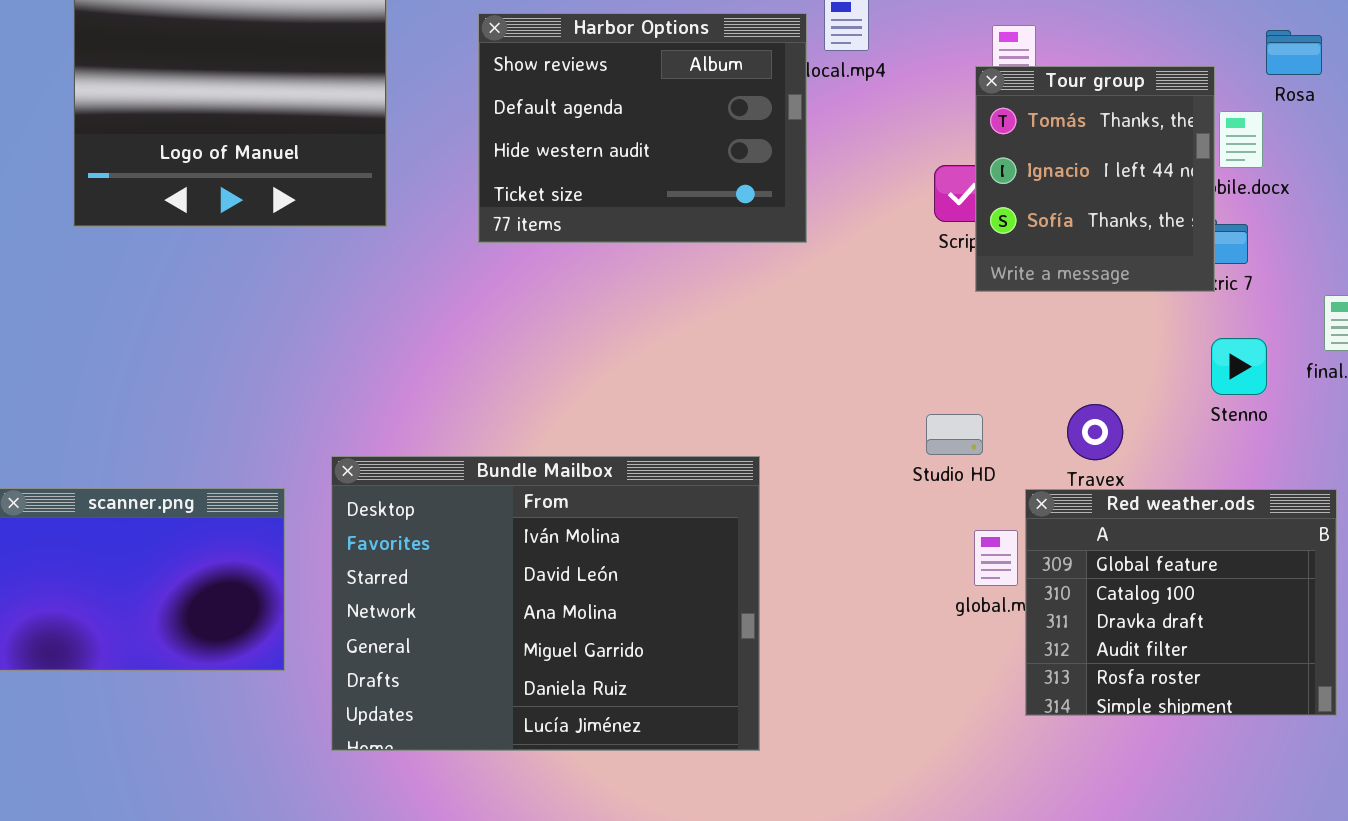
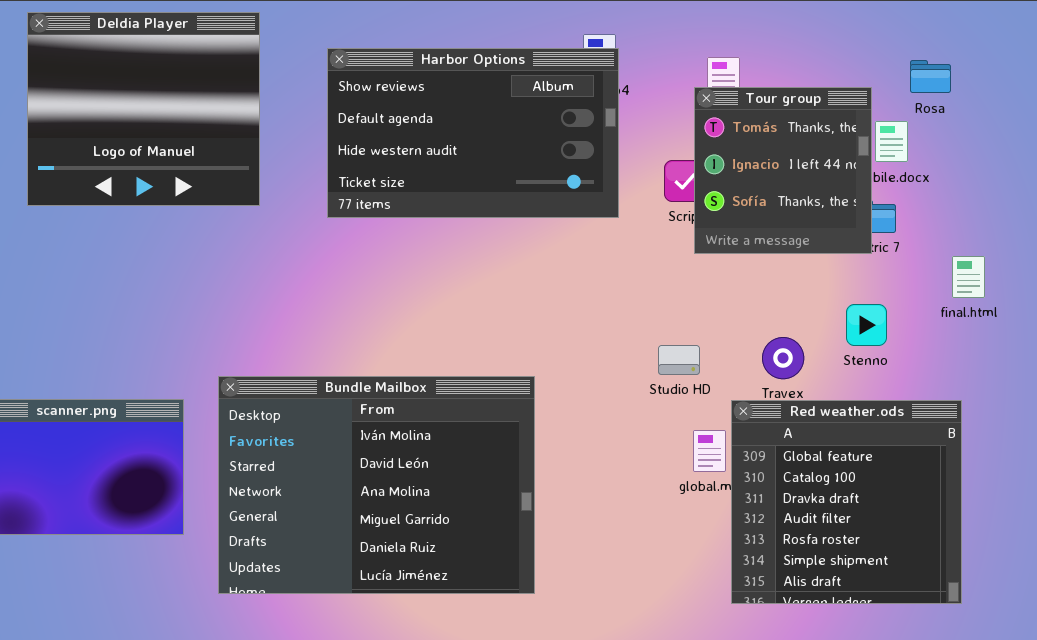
Harbor Options: [478,13,807,243] -> [327,48,619,218], resized
Stenno: [1211,338,1267,395] -> [846,304,887,346], moved
Red weather.ods: [1025,489,1337,716] -> [731,400,962,604], resized

